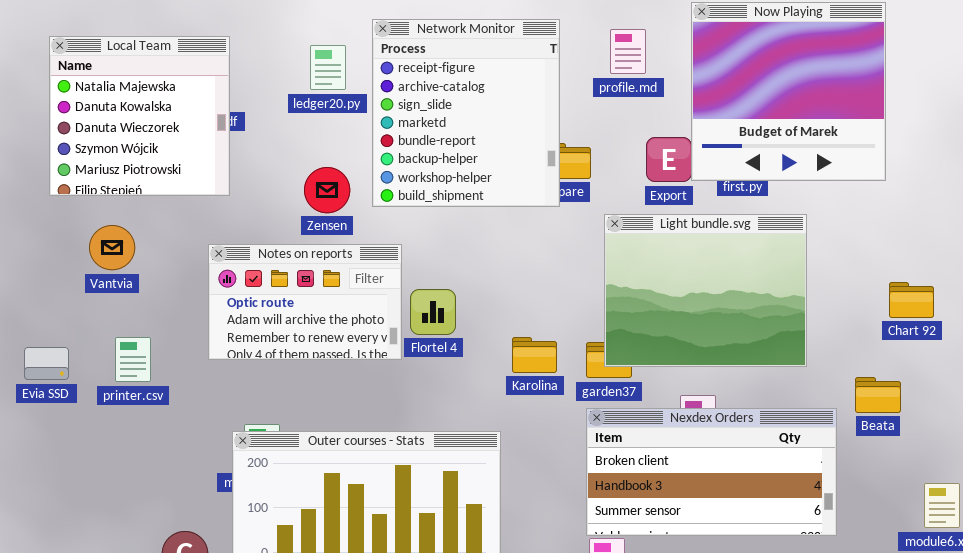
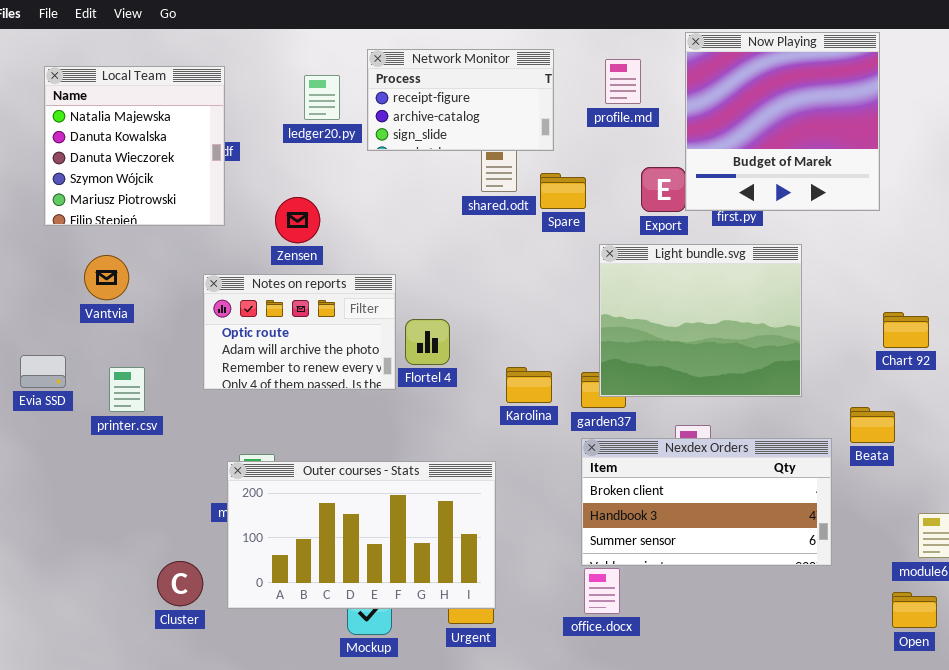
Network Monitor: [372,19,560,207] -> [367,49,554,151], resized
Zensen: [304,167,350,213] -> [275,197,320,243], moved
Evia SSD: [24,347,69,380] -> [20,355,66,388], moved

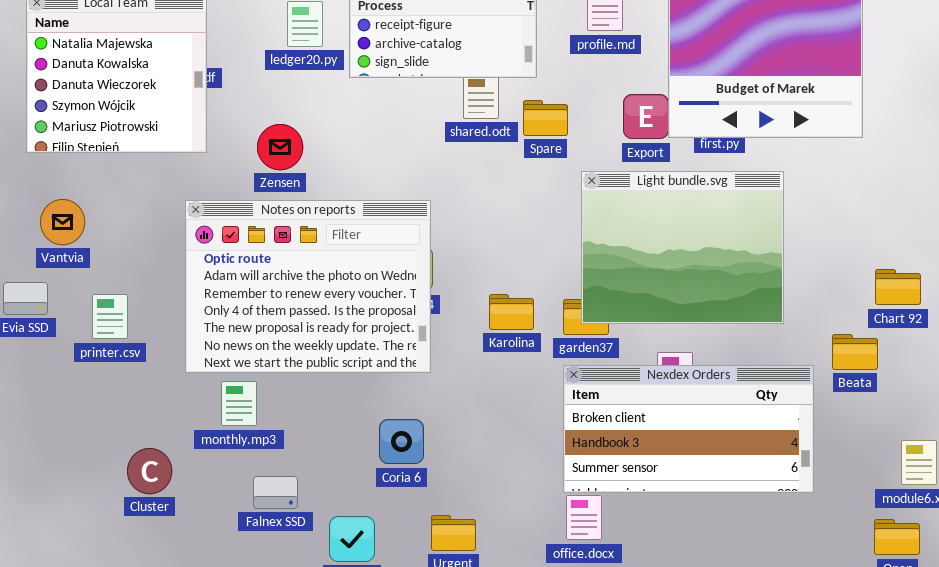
Vantvia: [84,255,129,300] -> [40,199,85,245], moved
Notes on reports: [203,274,396,390] -> [185,200,431,373], resized
Chart 92: [883,312,929,348] -> [875,269,921,305], moved
Outer courses - Stats: [227,461,496,609] -> none, closed
Cluster: [157,561,203,606] -> [127,448,172,494], moved

